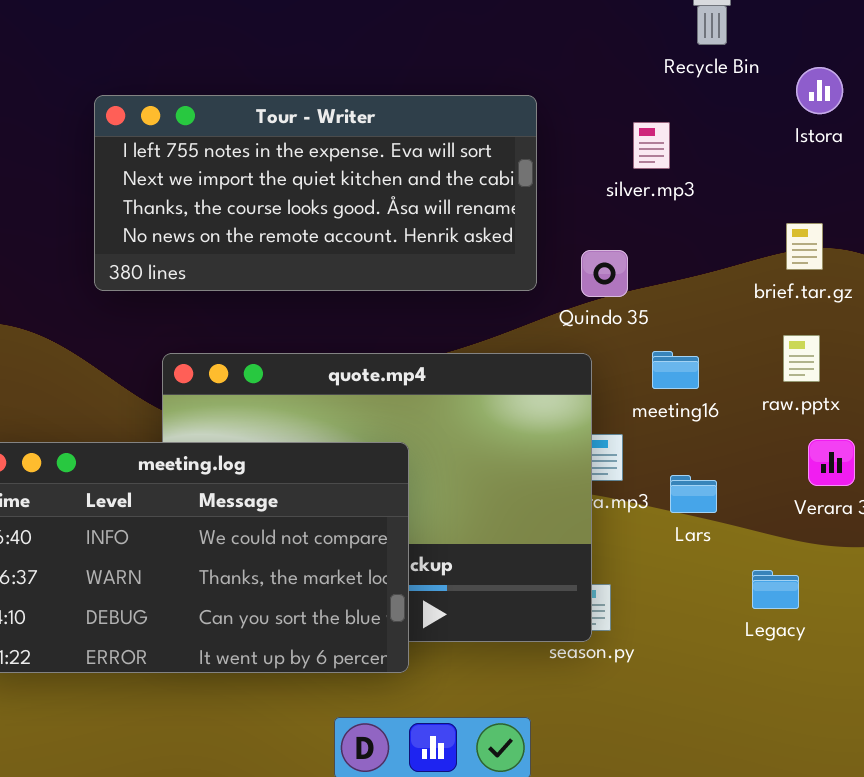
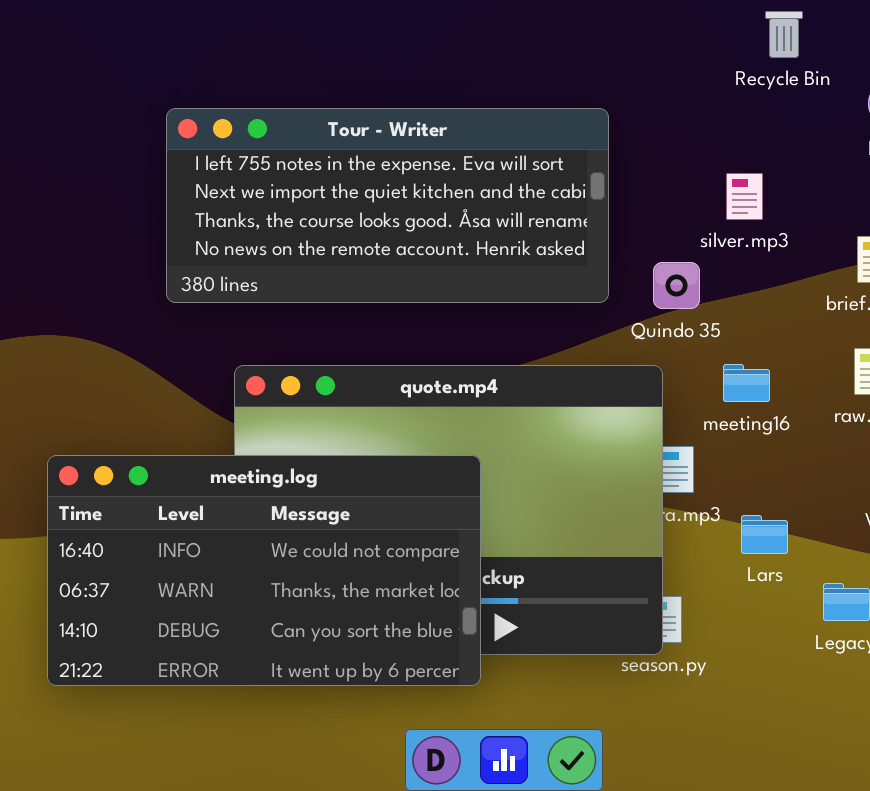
silver.mp3: [633,122,670,169] -> [726,173,763,220], moved
Lars: [670,475,717,513] -> [741,515,788,554], moved

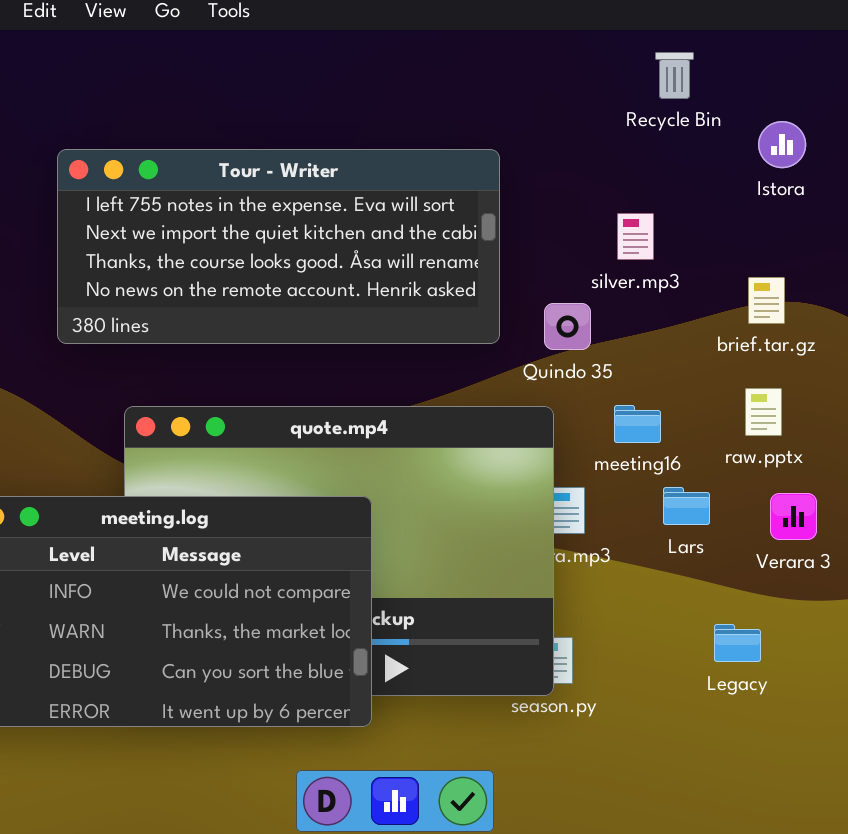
Lars: [741,515,788,554] -> [663,487,710,525], moved

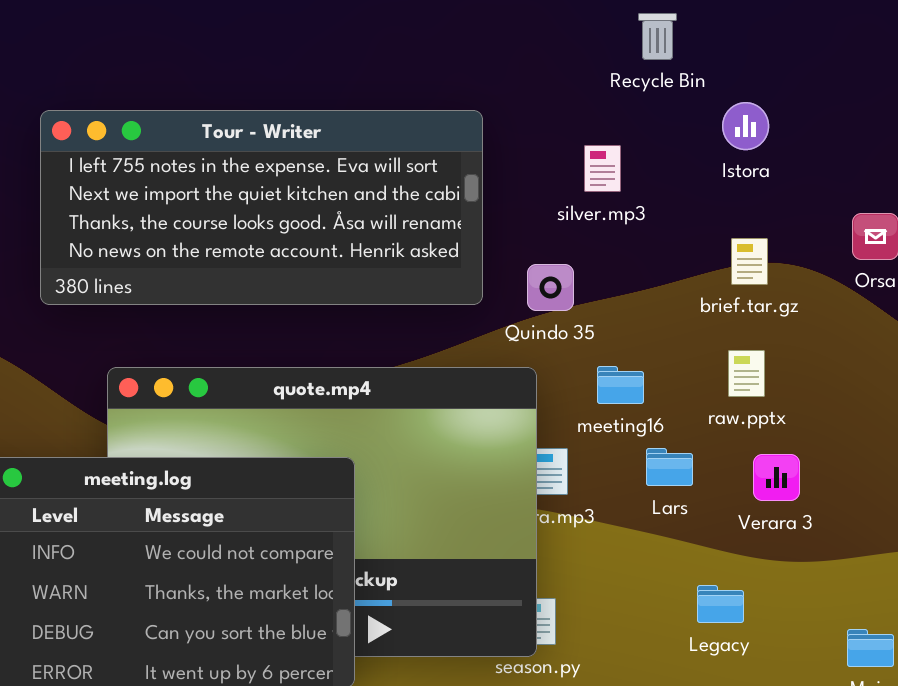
Istora: [758,121,806,168] -> [722,102,769,150], moved
silver.mp3: [617,213,654,260] -> [584,145,621,192], moved

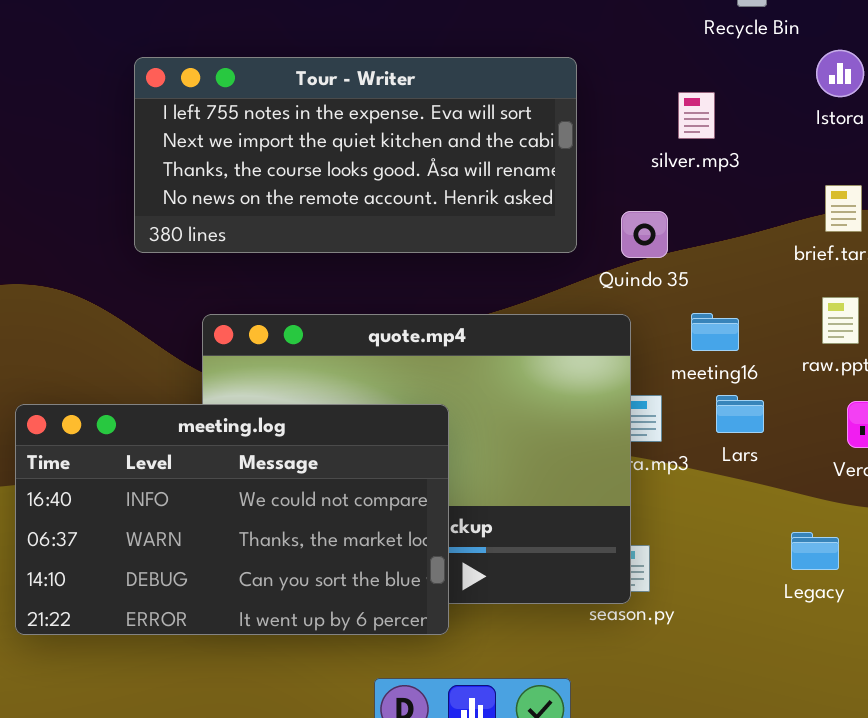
Lars: [646,448,693,486] -> [716,395,764,433], moved

